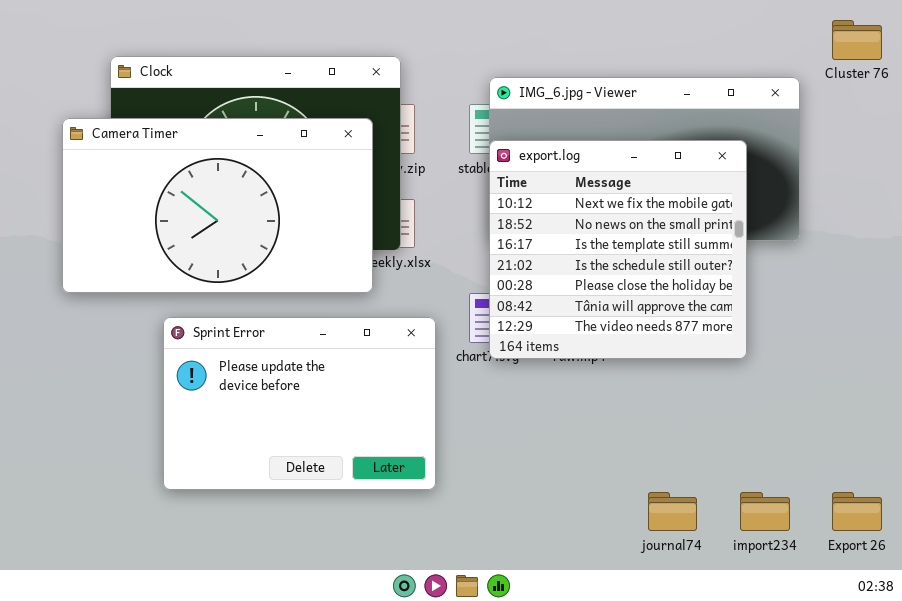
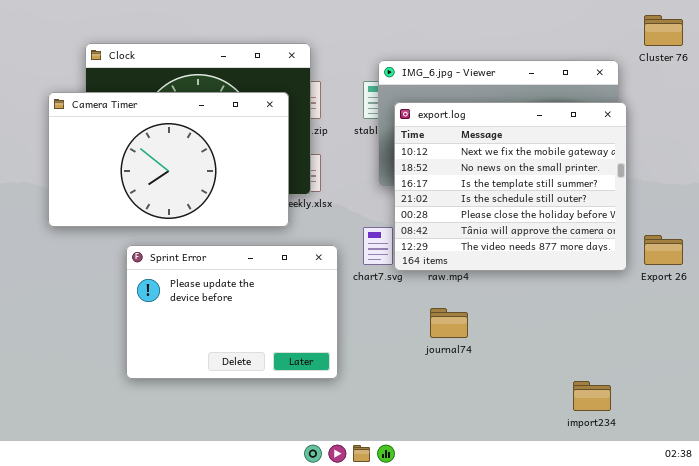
export.log: [489,140,747,359] -> [394,102,627,271], moved, resized
journal74: [648,492,697,531] -> [430,308,468,338], moved
Export 26: [832,492,882,531] -> [644,235,683,265], moved

